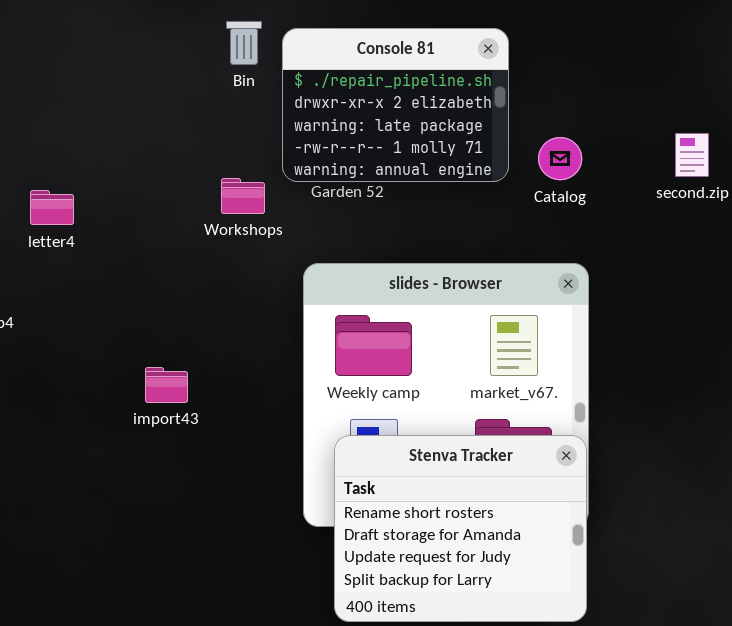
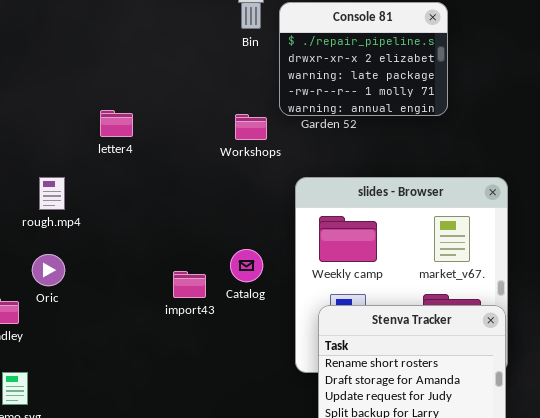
Catalog: [538,137,582,180] -> [230,249,263,282], moved
letter4: [30,190,74,225] -> [100,110,133,137], moved
import43: [145,367,188,403] -> [173,271,206,298], moved

